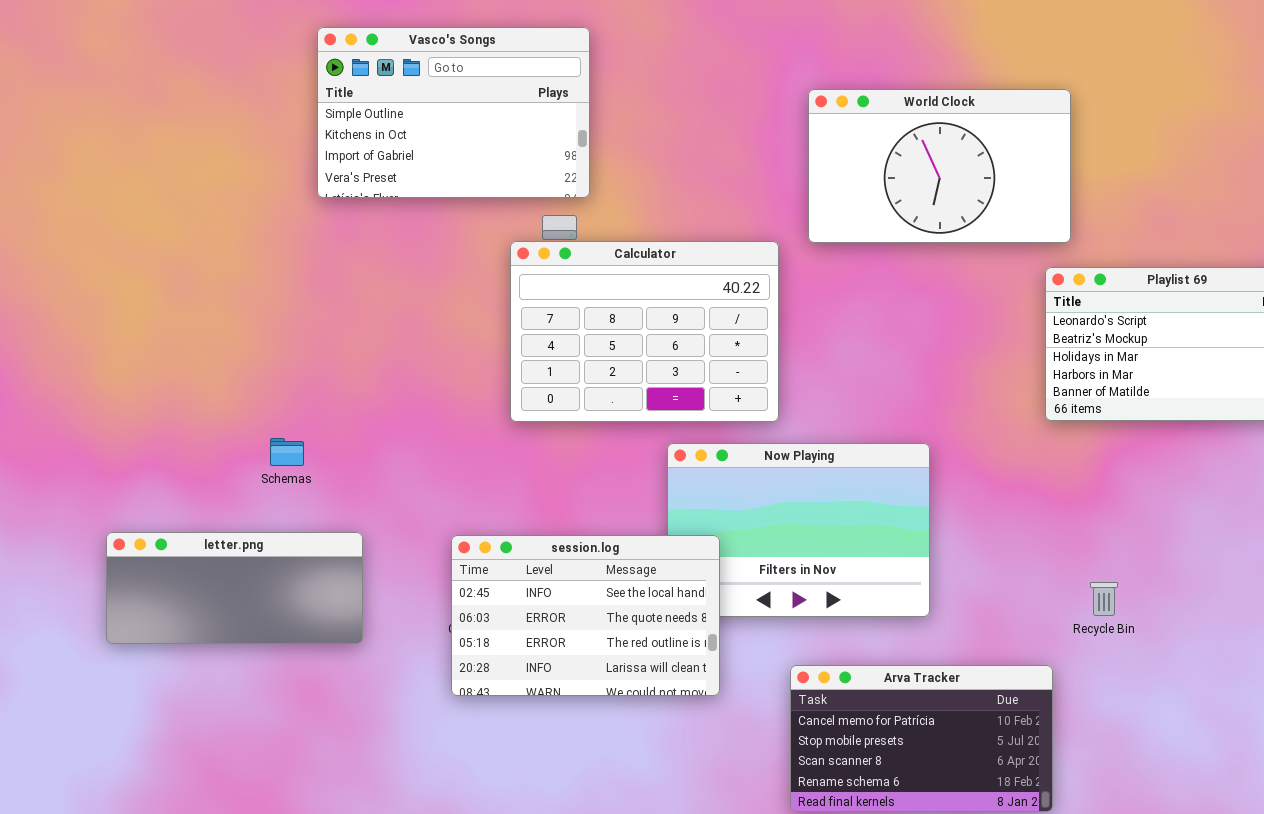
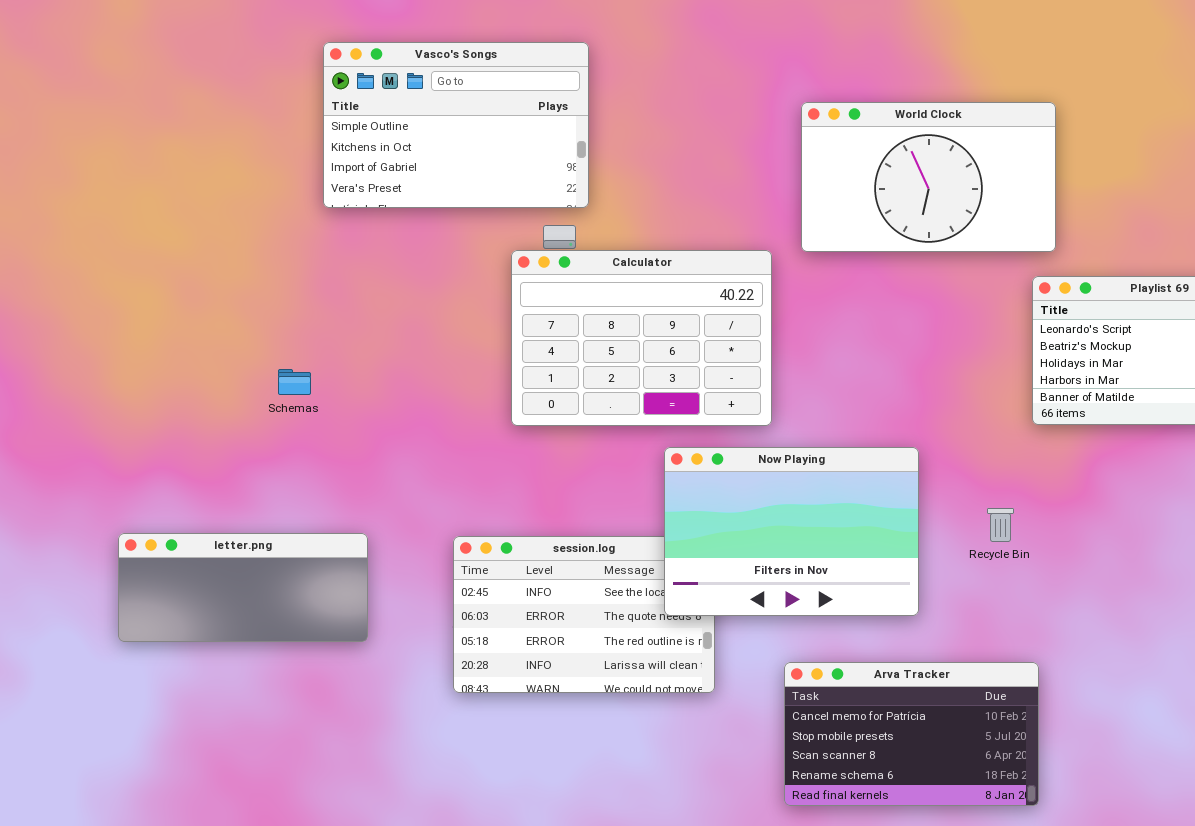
Schemas: [270,438,304,466] -> [278,369,311,395], moved
Now Playing: [667,443,930,617] -> [664,447,919,616], raised
Recycle Bin: [1090,582,1118,616] -> [987,508,1014,542], moved

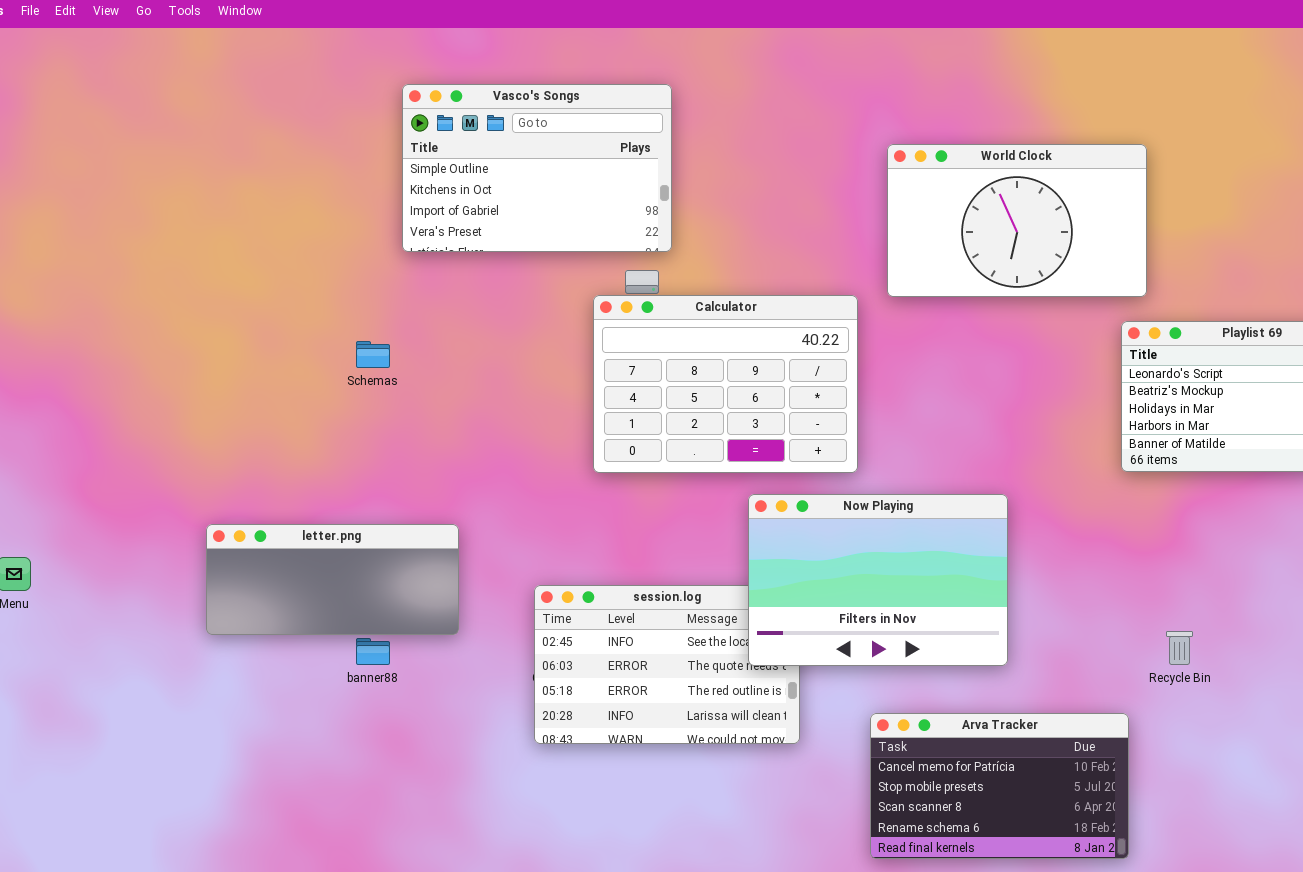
Schemas: [278,369,311,395] -> [356,341,390,368], moved
Recycle Bin: [987,508,1014,542] -> [1166,631,1193,665], moved
letter.png: [118,533,368,642] -> [206,524,459,635], moved

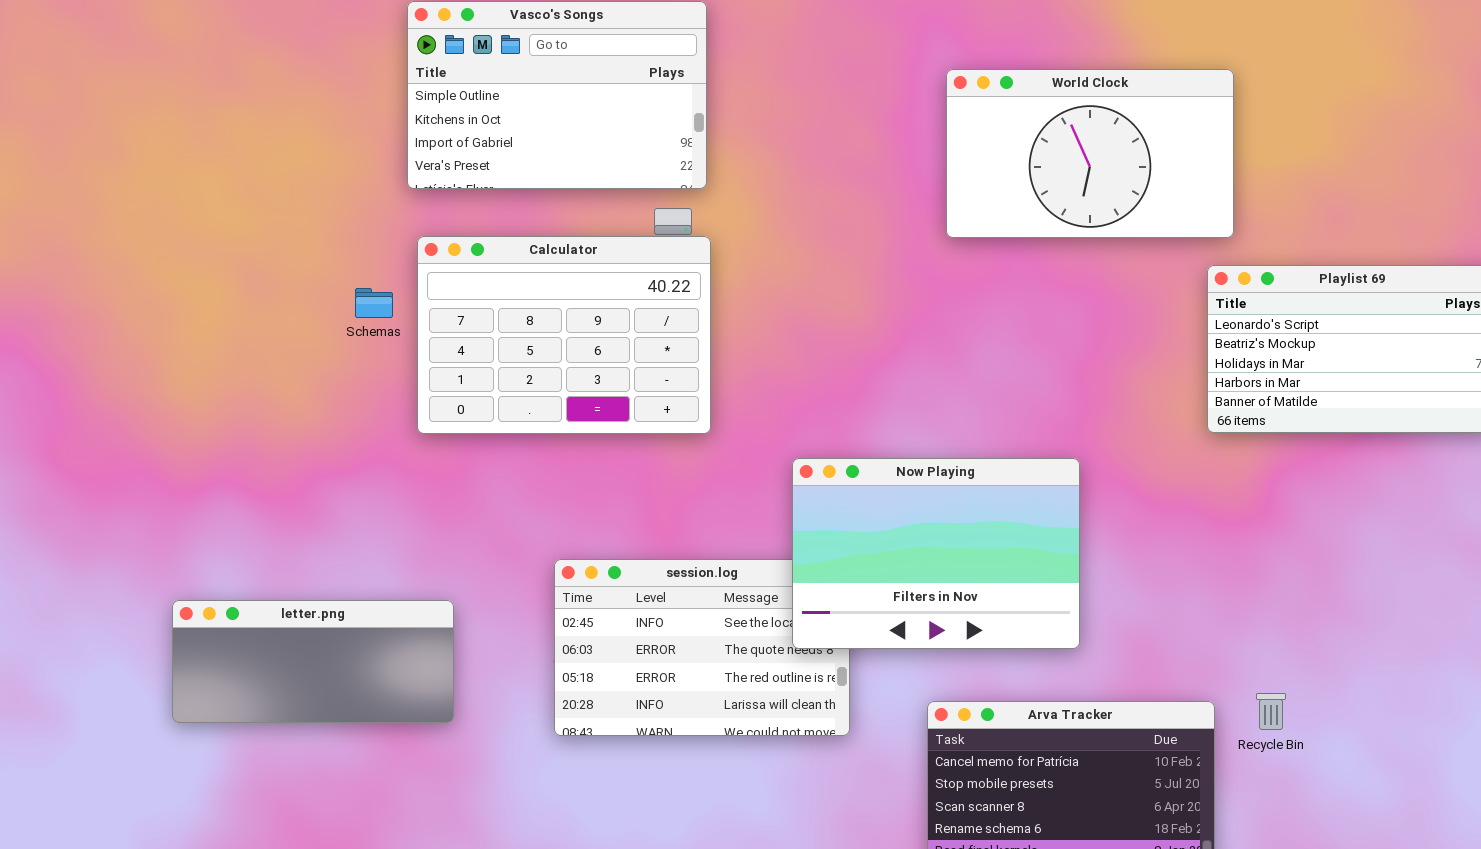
Calculator: [593,295,858,473] -> [417,236,711,434], moved
letter.png: [206,524,459,635] -> [172,600,454,723], moved
Recycle Bin: [1166,631,1193,665] -> [1256,693,1286,730], moved

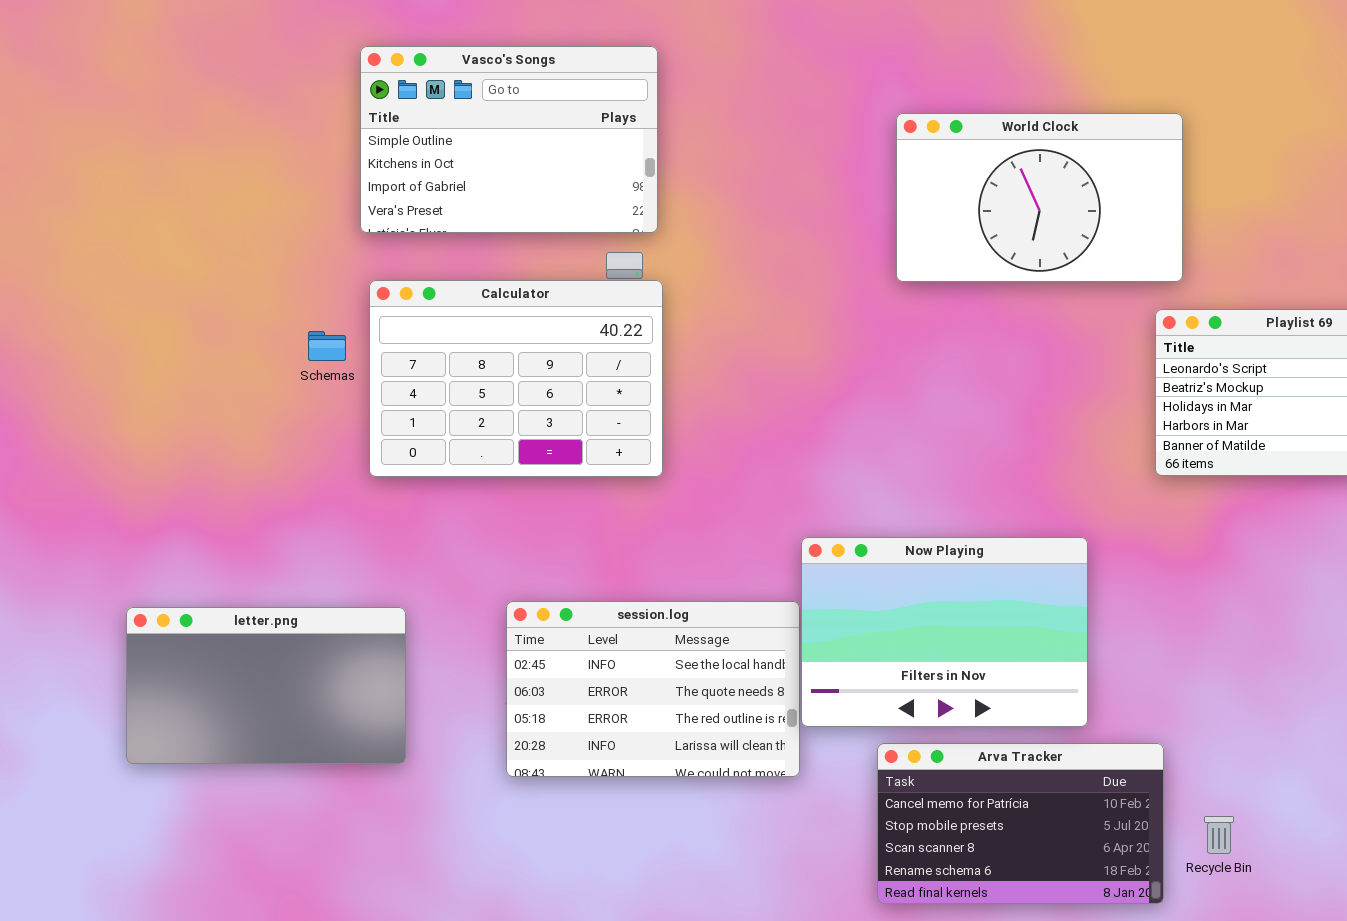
Now Playing: [792,458,1080,649] -> [801,537,1088,727], moved
letter.png: [172,600,454,723] -> [126,607,406,764], resized
Recycle Bin: [1256,693,1286,730] -> [1204,816,1234,854], moved

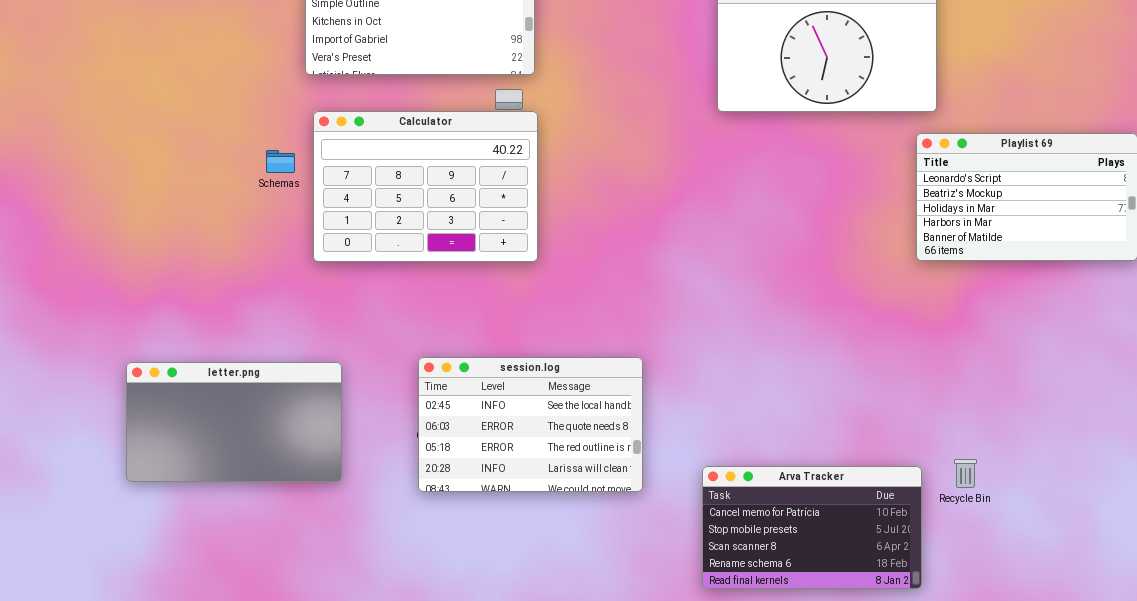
Now Playing: [801,537,1088,727] -> none, closed
Recycle Bin: [1204,816,1234,854] -> [954,459,977,488], moved

